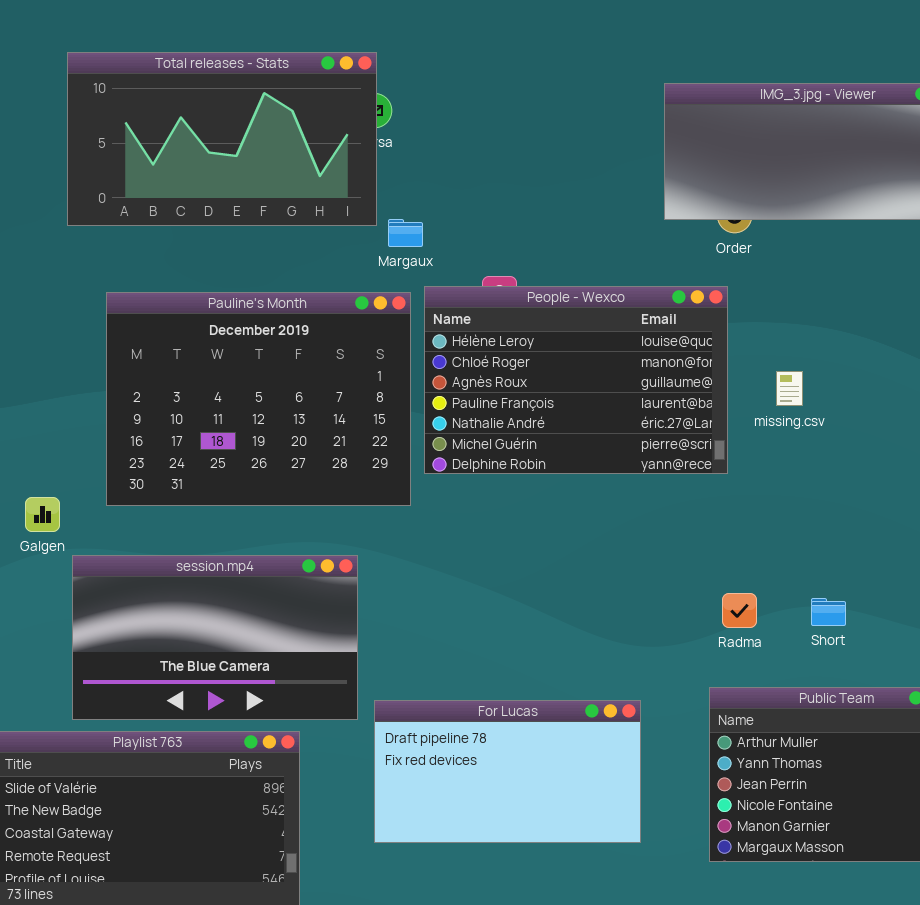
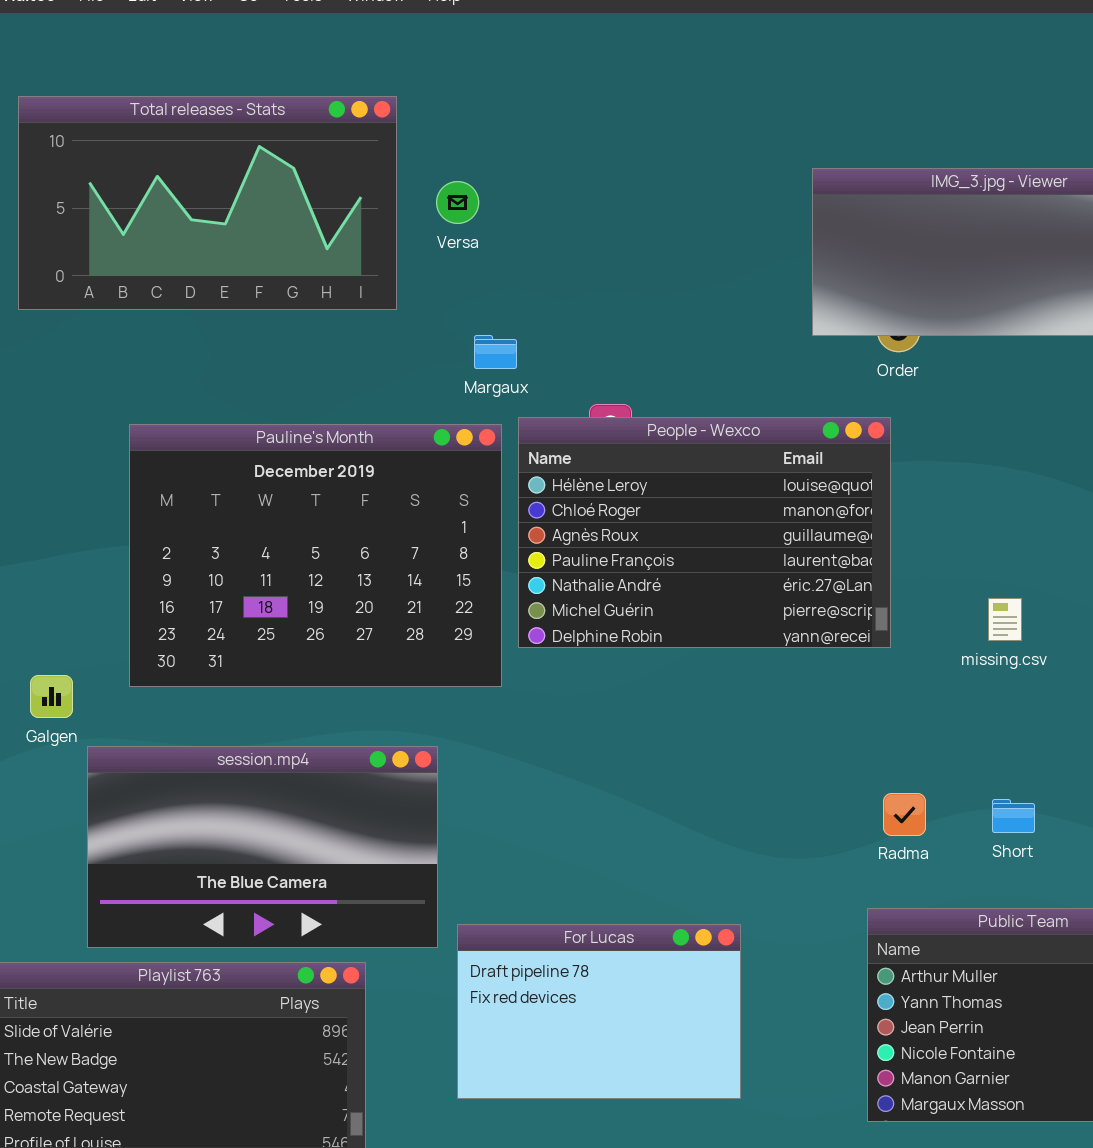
Total releases - Stats: [67,52,377,226] -> [18,96,397,310], moved
missing.csv: [776,371,803,406] -> [988,598,1022,641], moved
For Lucas: [374,700,641,843] -> [457,924,741,1099], resized

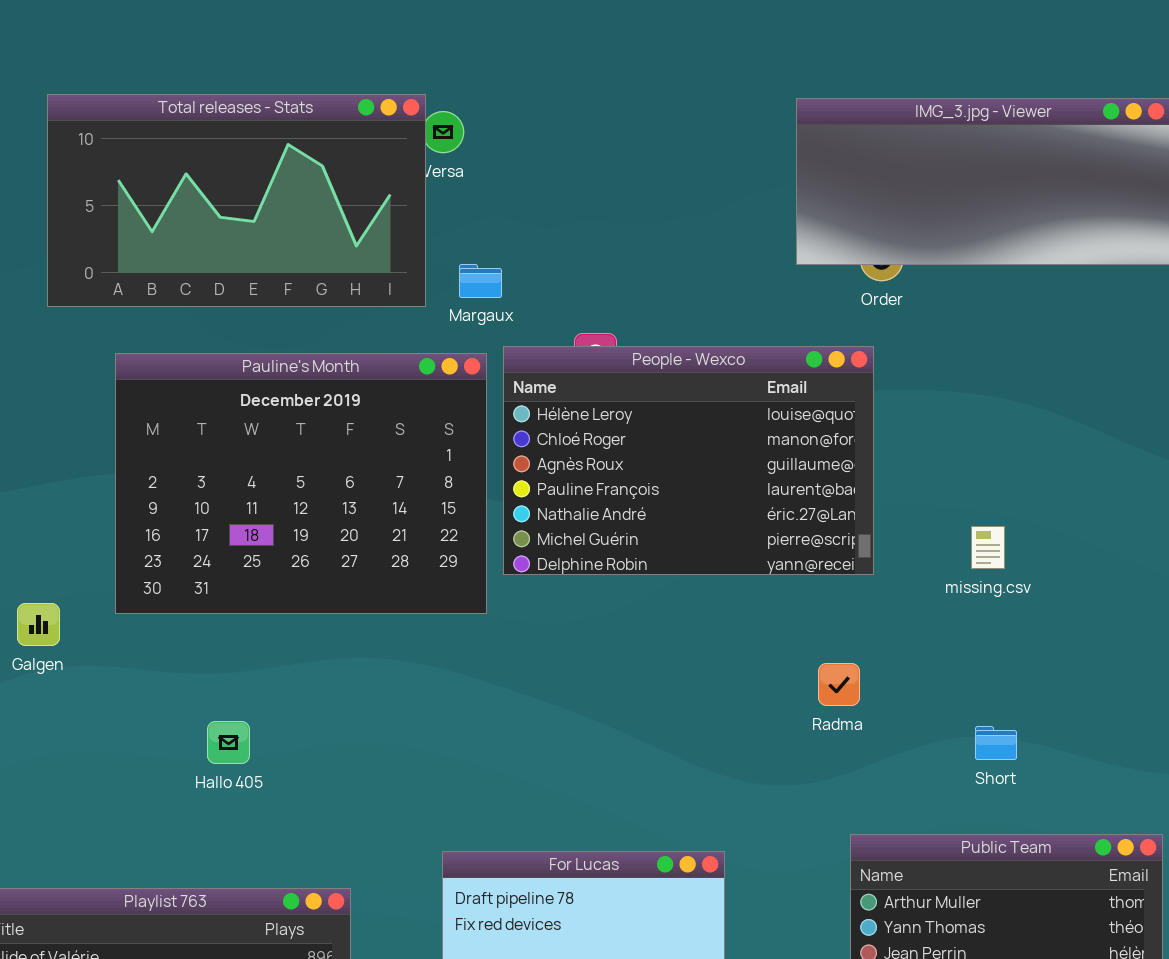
Total releases - Stats: [18,96,397,310] -> [47,94,426,307], moved
session.mp4: [87,746,438,948] -> none, closed
Radma: [883,793,926,836] -> [818,663,860,706], moved

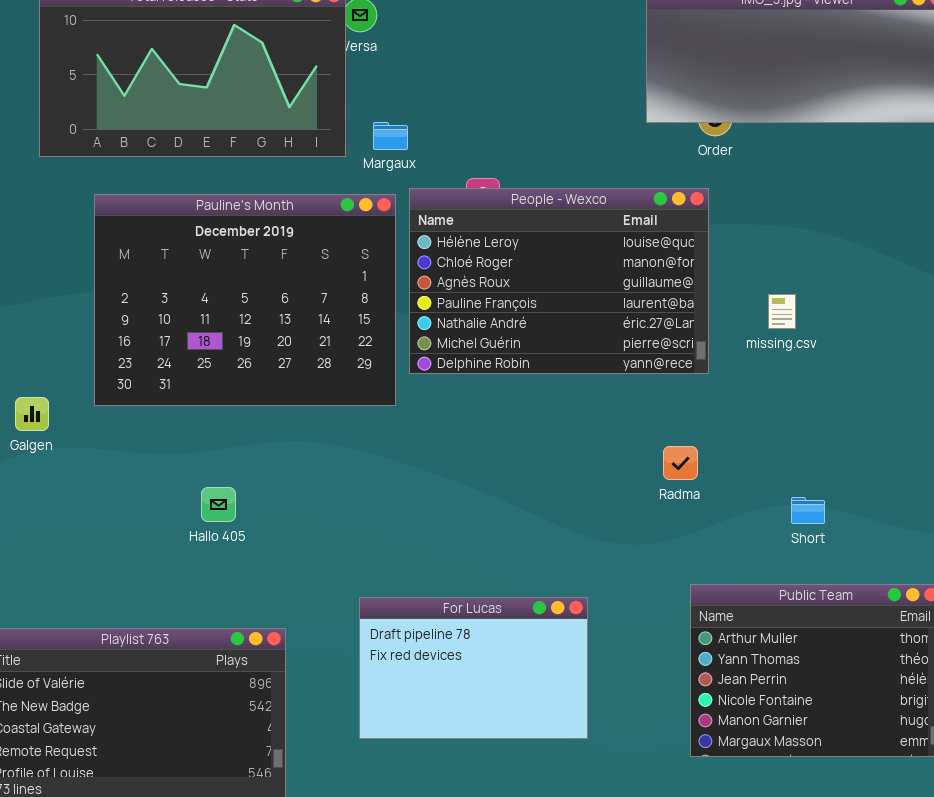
missing.csv: [971,526,1005,569] -> [768,294,796,329], moved
Hallo 405: [207,721,250,764] -> [201,487,236,522], moved

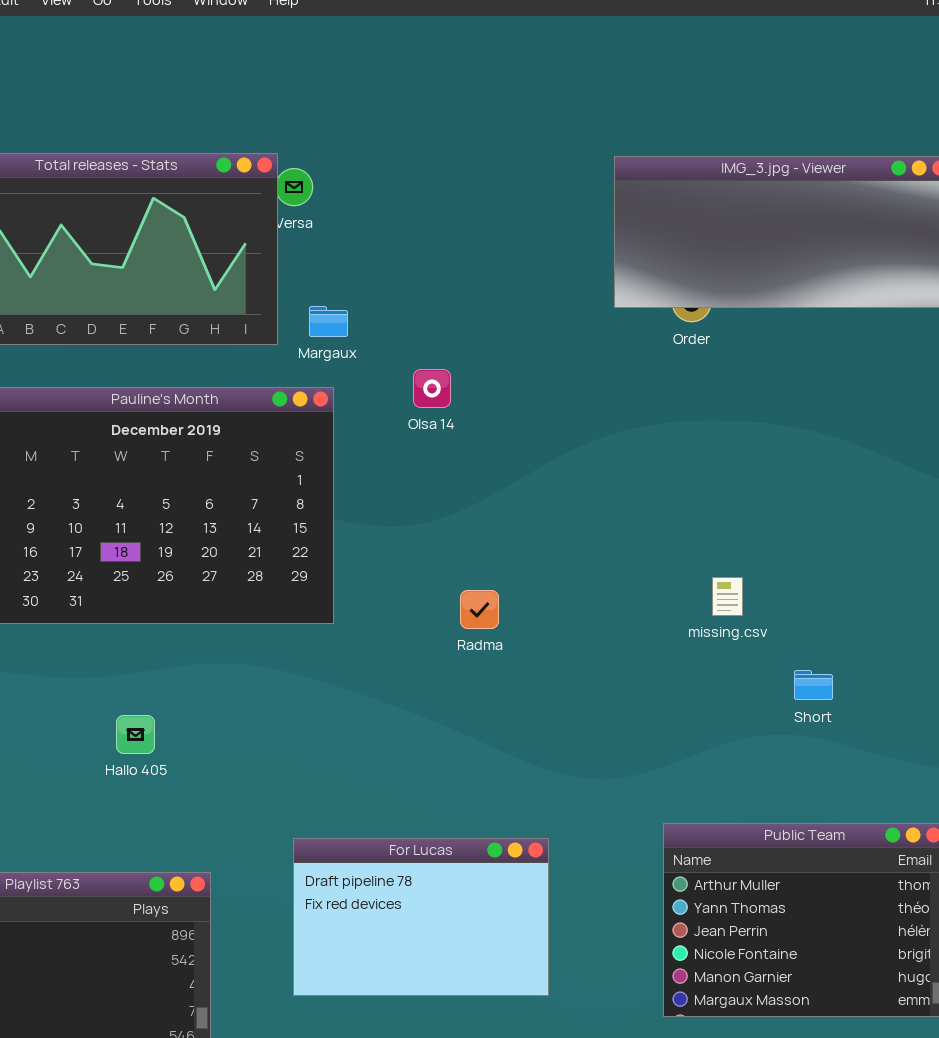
People - Wexco: [409,188,709,374] -> none, closed
missing.csv: [768,294,796,329] -> [712,577,743,616], moved
Radma: [663,446,698,480] -> [460,590,499,629], moved
Short: [791,497,825,524] -> [794,670,833,700], moved

